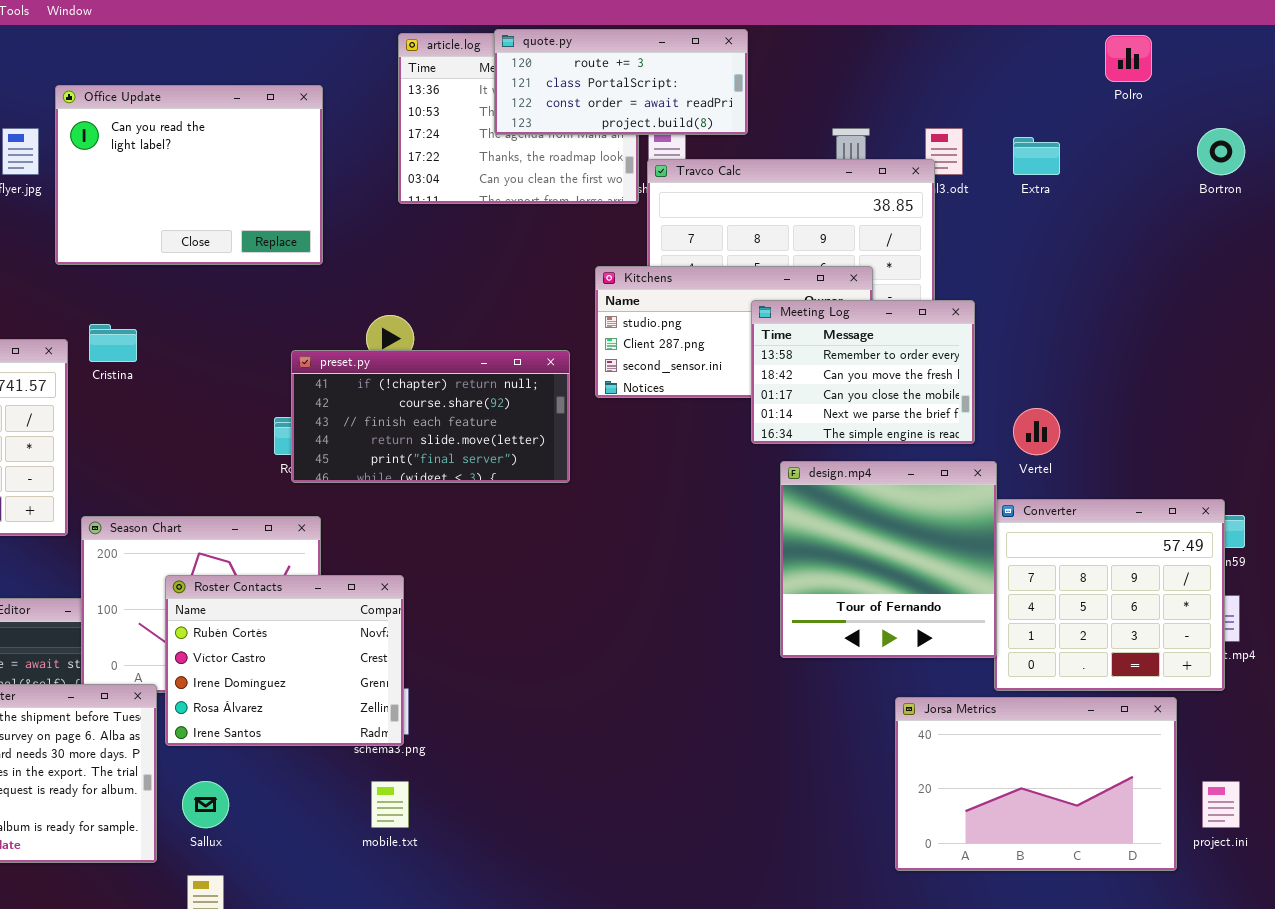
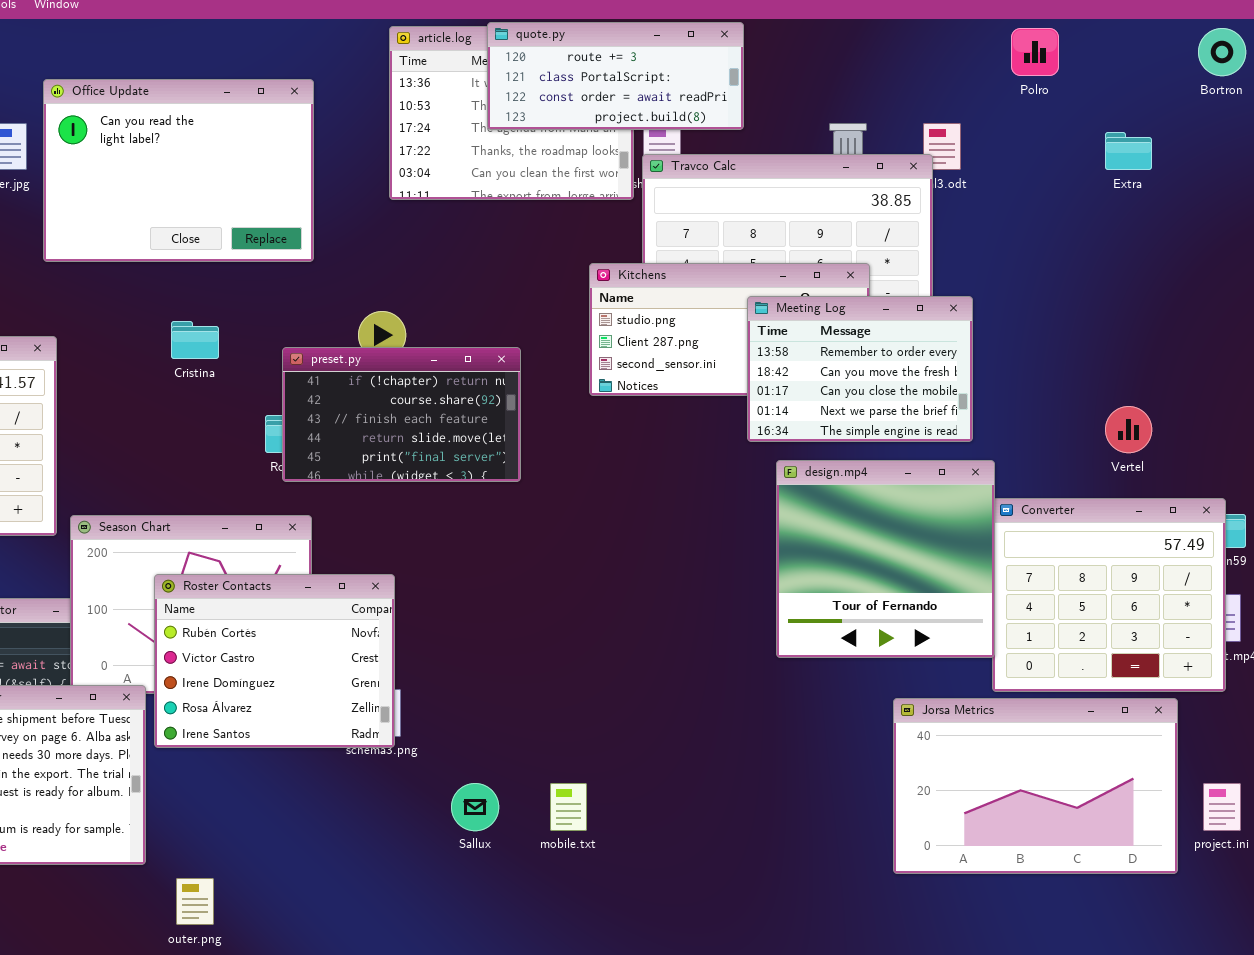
Polro: [1105,35,1152,82] -> [1011,28,1059,76], moved
Bortron: [1197,128,1245,175] -> [1198,28,1246,76], moved
Extra: [1013,137,1060,175] -> [1105,132,1152,170], moved
Cristina: [89,324,137,362] -> [171,321,219,359], moved
preset.py: [291,350,570,483] -> [282,347,521,482], resized
Vertel: [1013,408,1060,455] -> [1105,406,1152,453], moved
Sallux: [182,781,229,828] -> [451,783,499,831], moved
mobile.txt: [371,781,409,828] -> [550,783,587,831], moved

